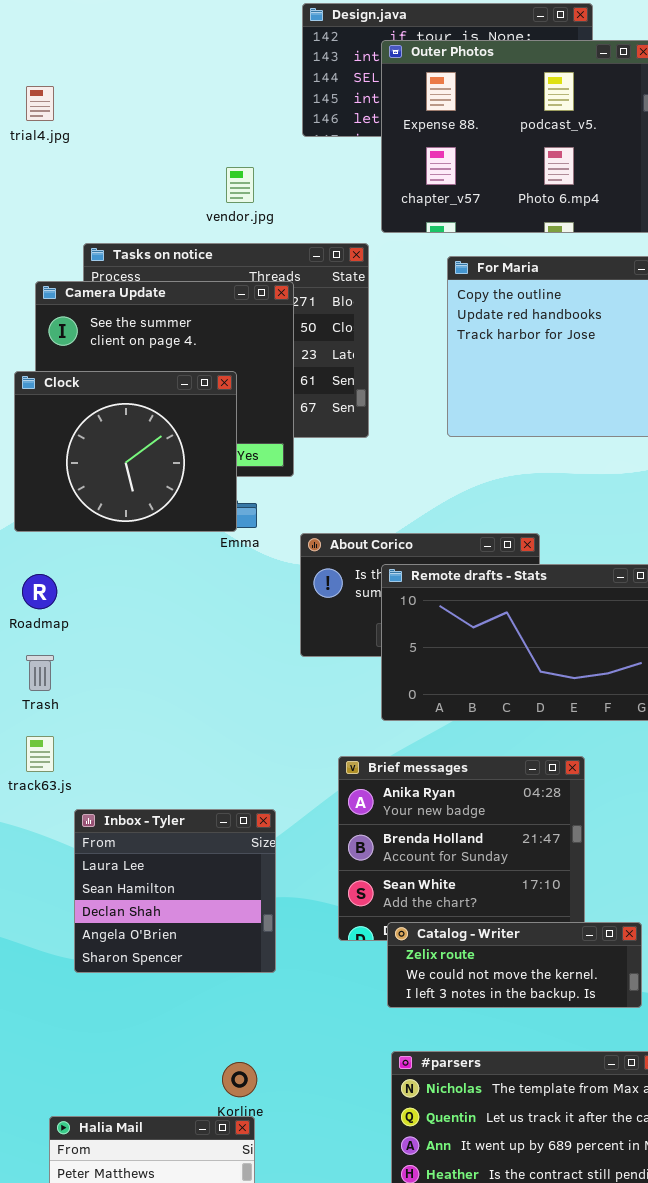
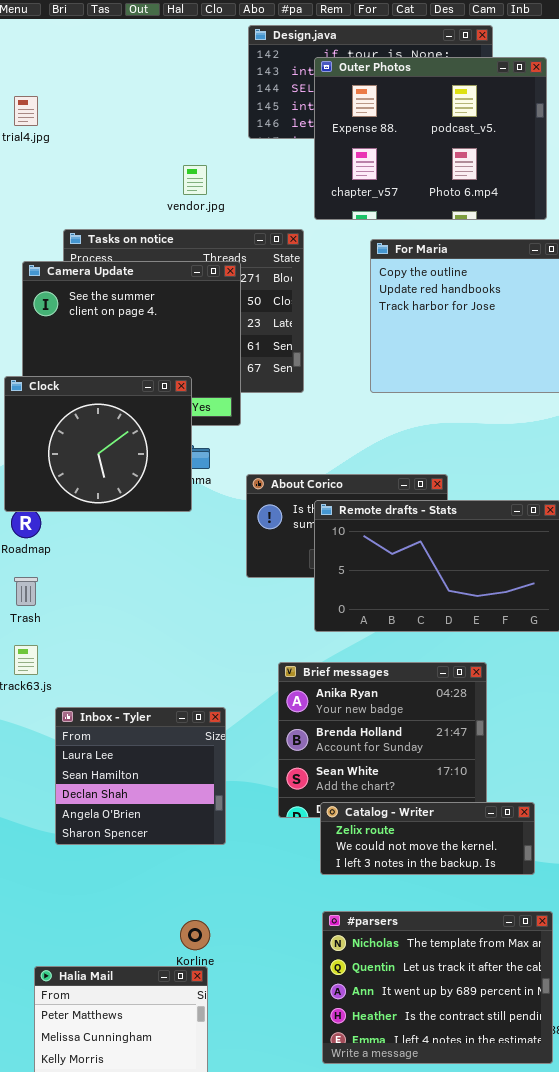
Clock: [14,371,237,532] -> [4,376,192,512], moved

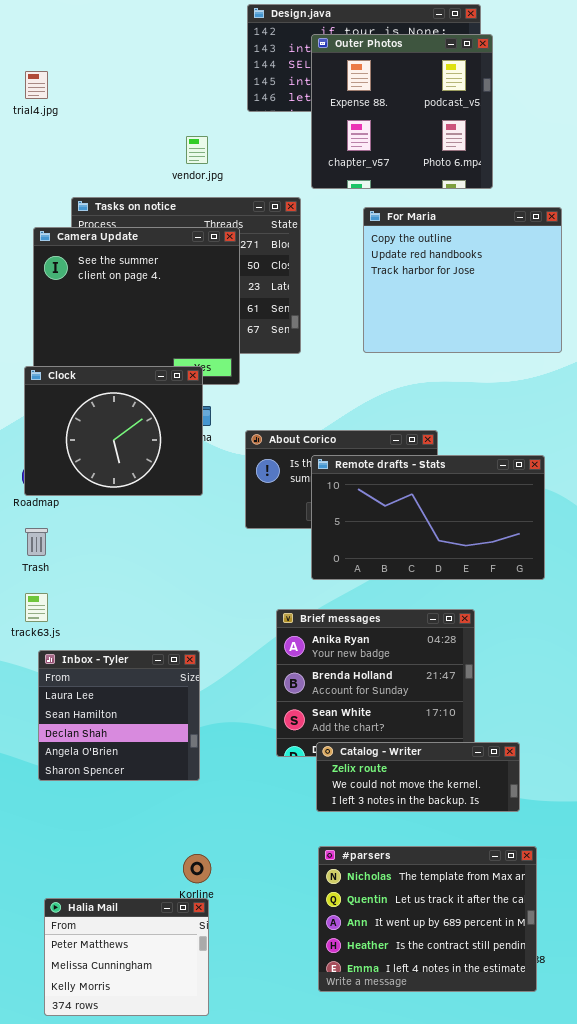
Outer Photos: [314,57,547,220] -> [311,34,493,189], resized
Clock: [4,376,192,512] -> [24,366,203,496], moved
Inbox - Tyler: [55,707,226,845] -> [38,650,200,781], moved

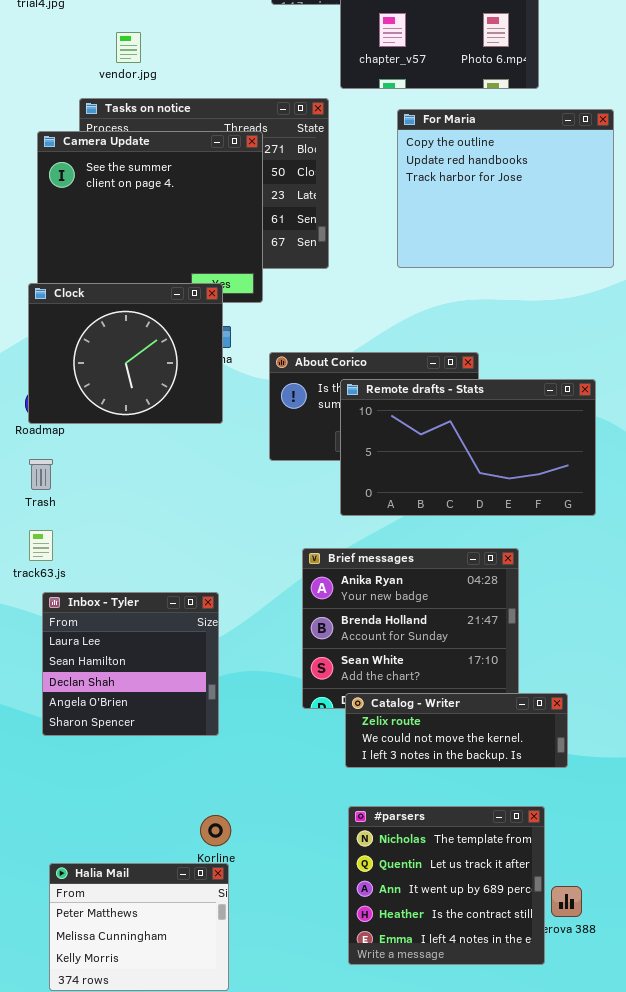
vendor.jpg: [186,136,208,164] -> [116,32,141,63], moved
#parsers: [318,846,537,992] -> [348,806,545,965], resized

